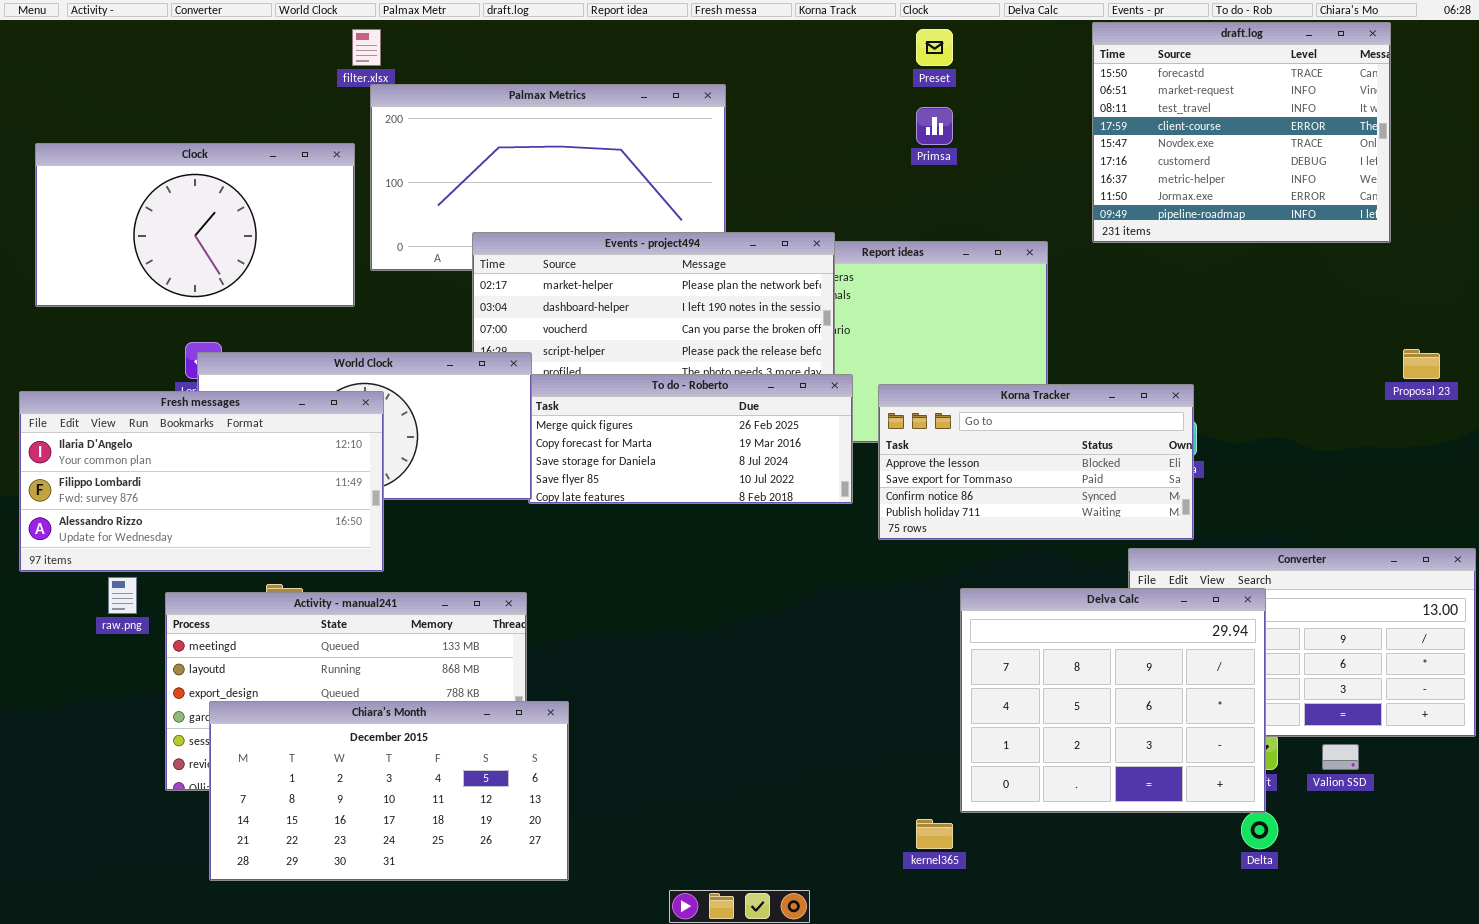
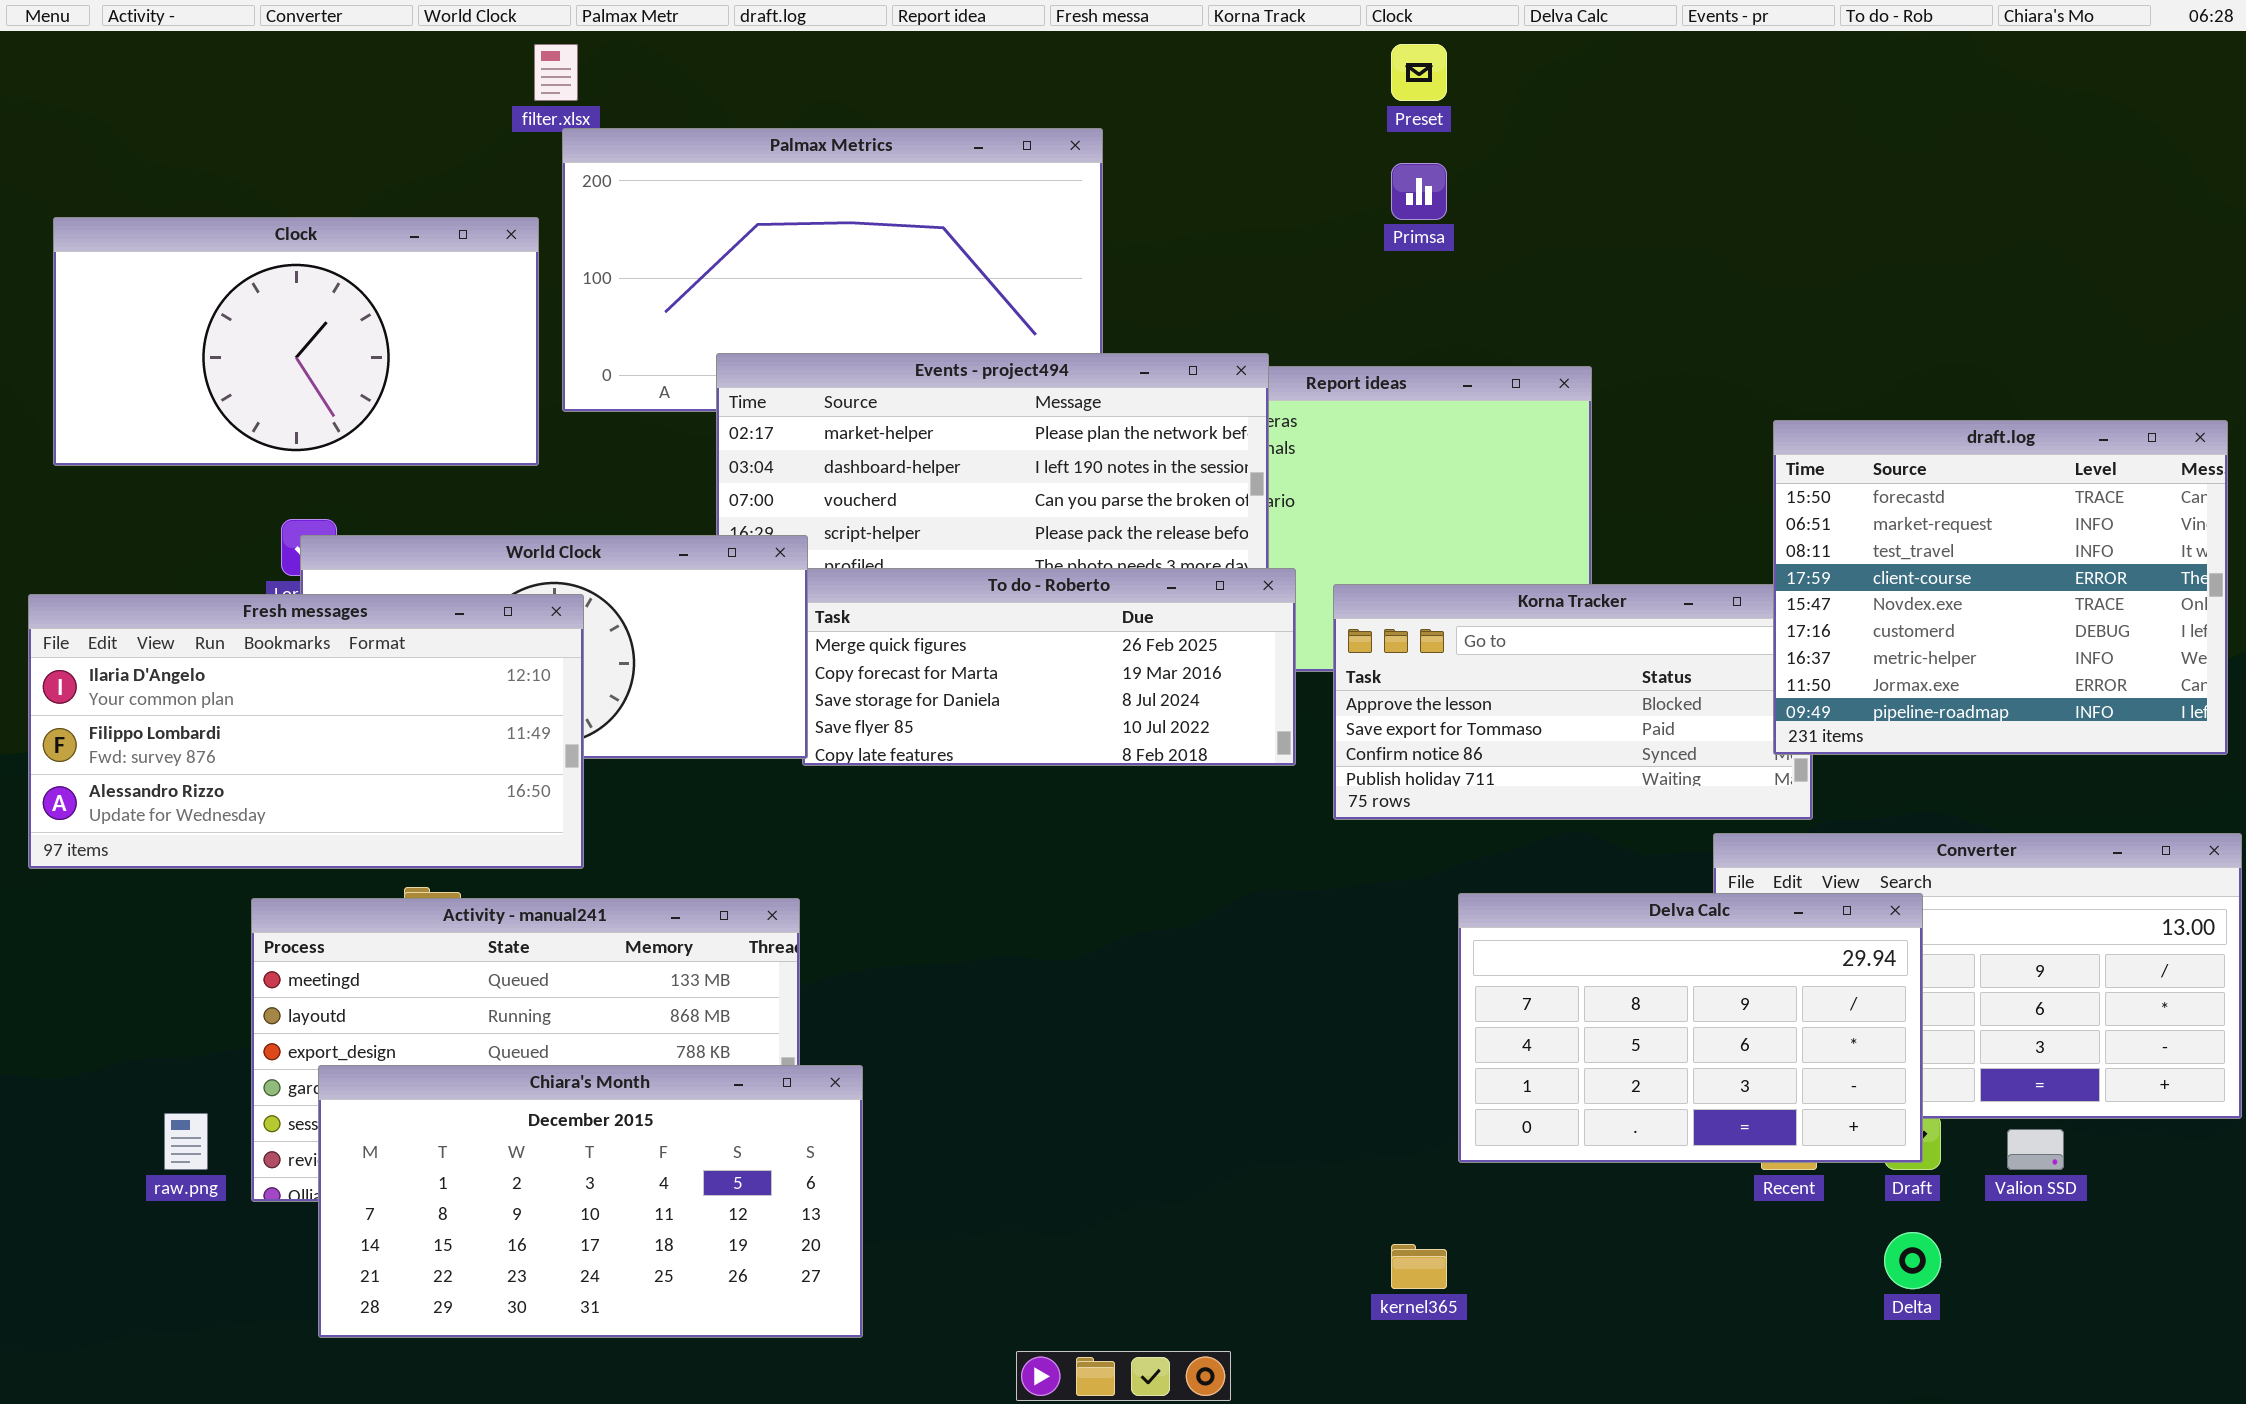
draft.log: [1092,22,1391,243] -> [1773,420,2228,755], moved
raw.png: [108,577,137,614] -> [164,1113,208,1170], moved
Delva Calc: [960,588,1266,813] -> [1458,893,1923,1163], resized

